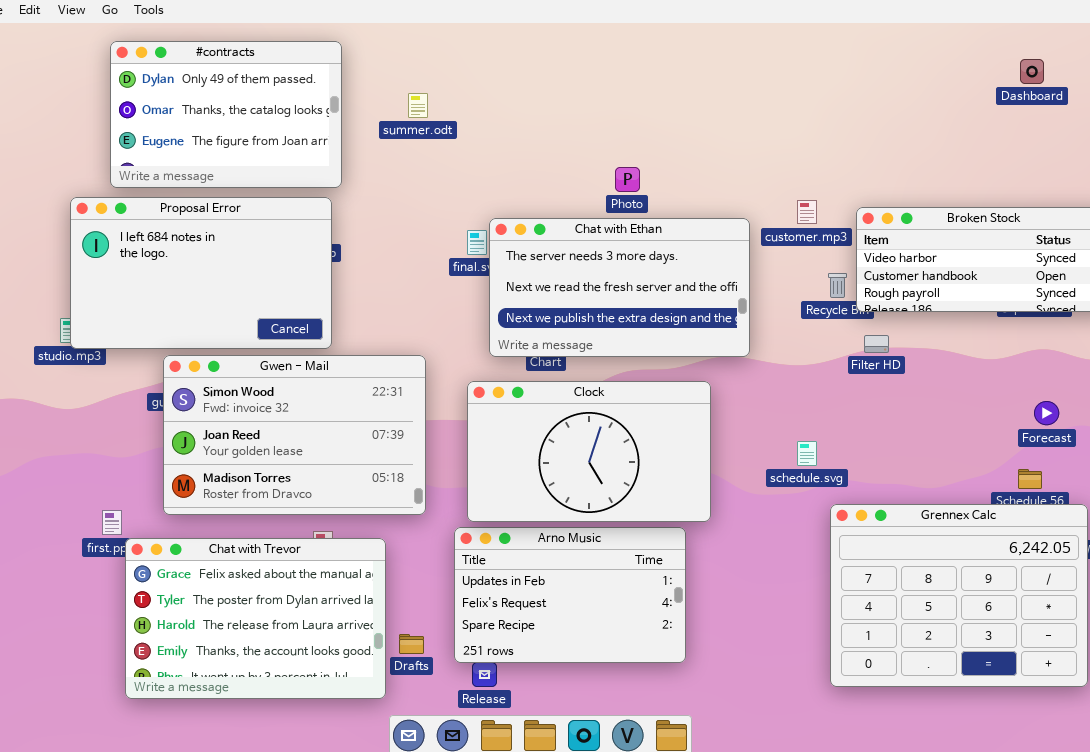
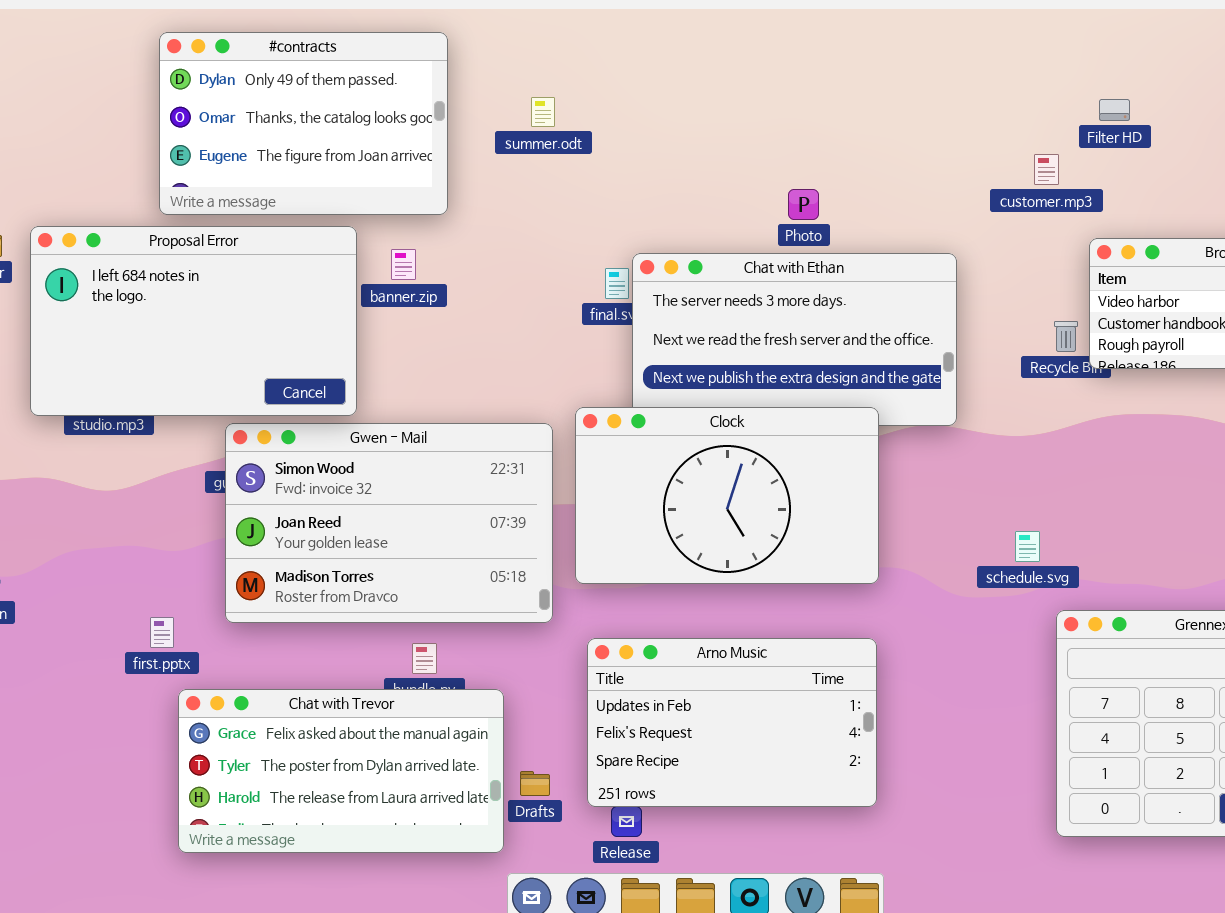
Proposal Error: [70,197,332,349] -> [30,226,357,416], moved
customer.mp3: [797,200,817,224] -> [1034,154,1059,185], moved
Filter HD: [864,335,889,353] -> [1099,99,1130,121], moved
Clock: [467,381,711,522] -> [575,407,879,584], moved
Chat with Trevor: [125,538,386,699] -> [178,689,504,853], resized

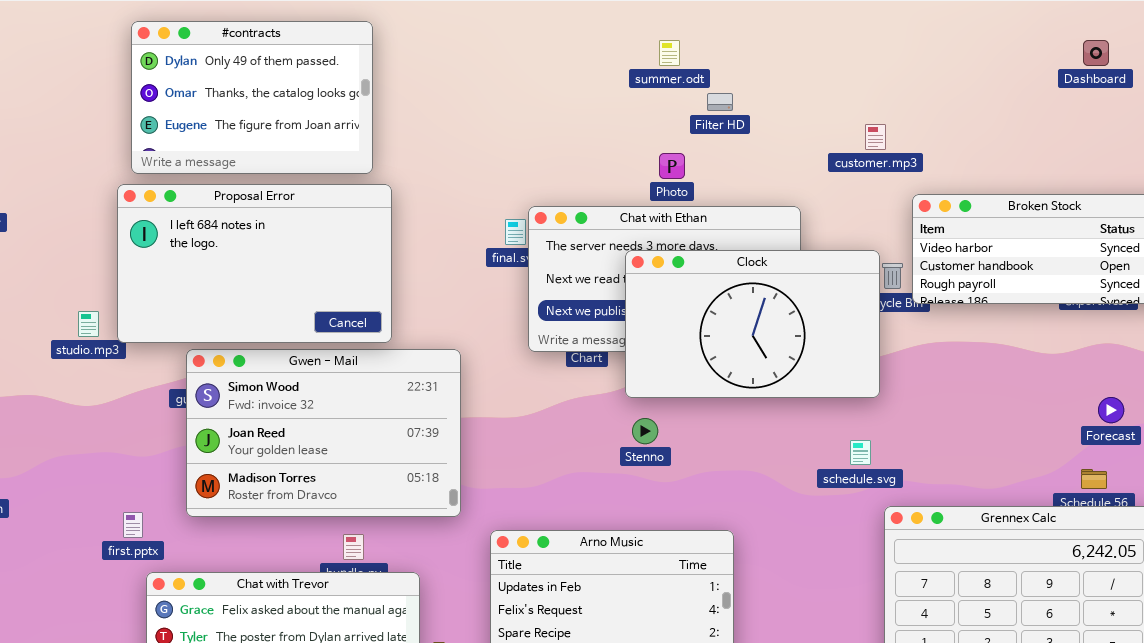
summer.odt: [531,97,555,127] -> [659,40,680,66], moved
Filter HD: [1099,99,1130,121] -> [707,93,733,111], moved
Proposal Error: [30,226,357,416] -> [117,184,392,343], moved
Clock: [575,407,879,584] -> [625,250,880,398], moved

